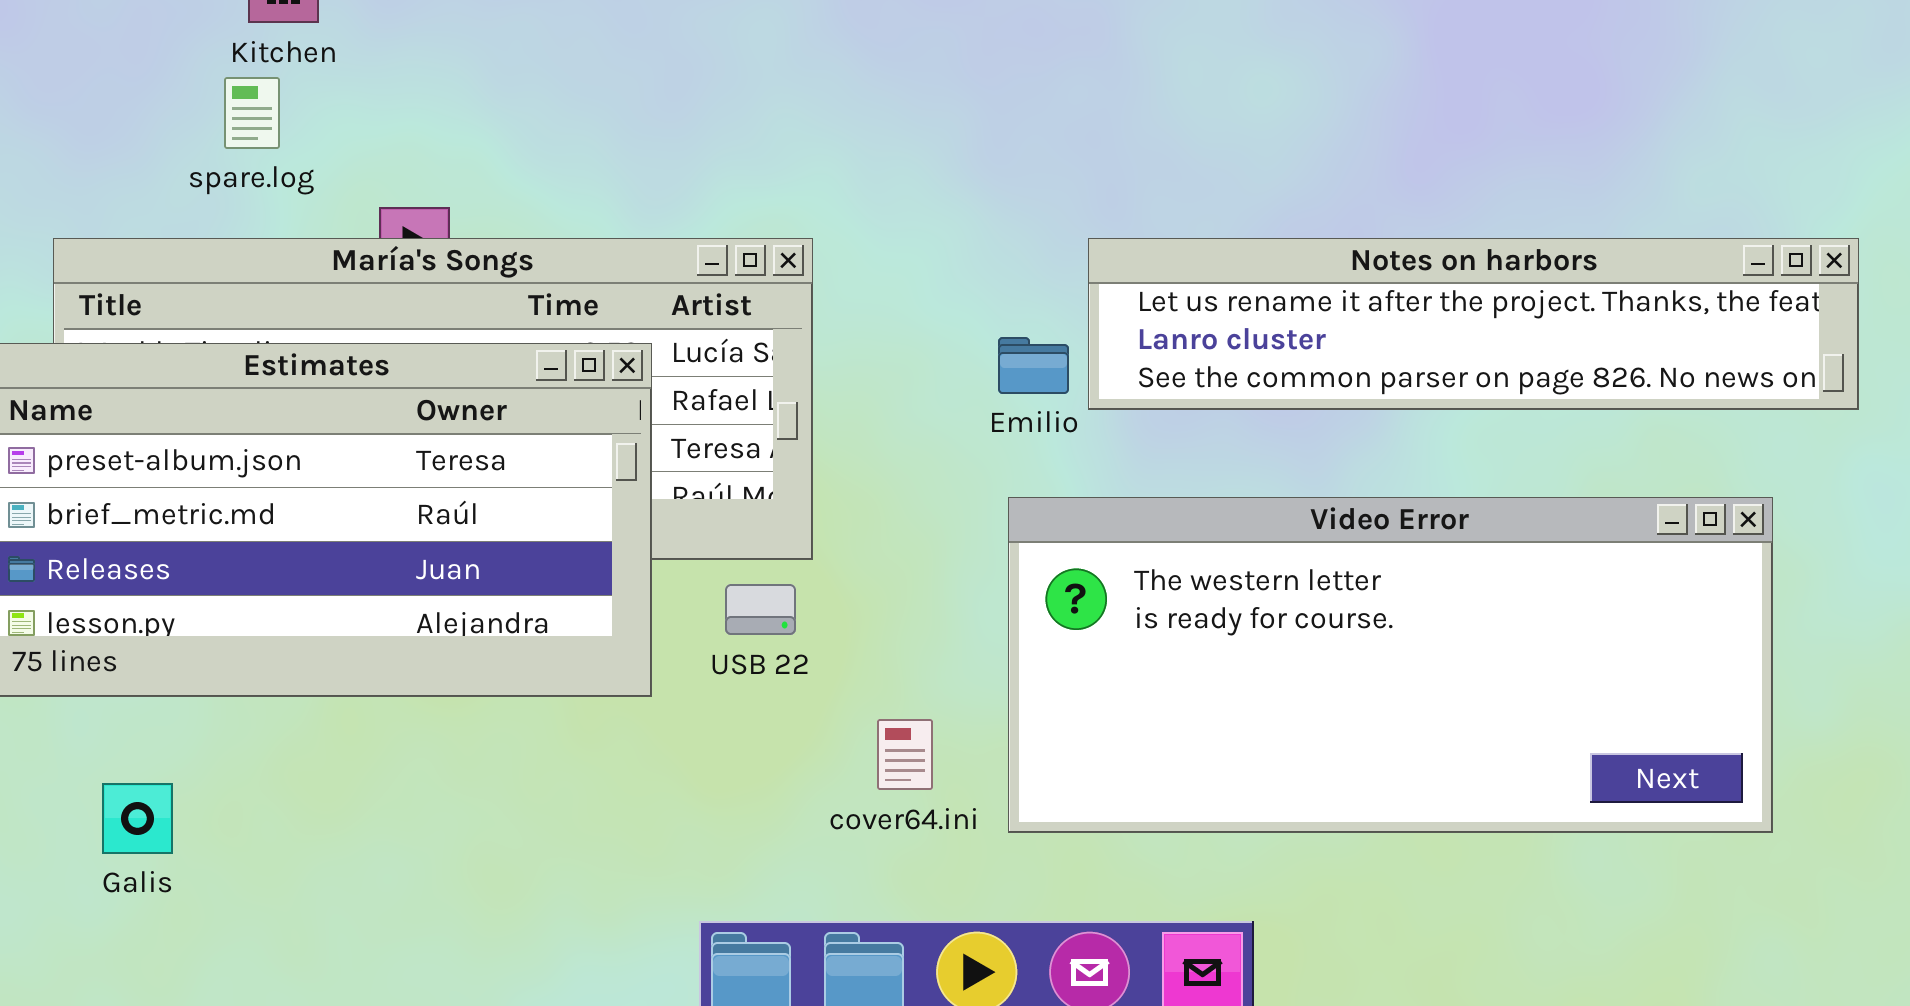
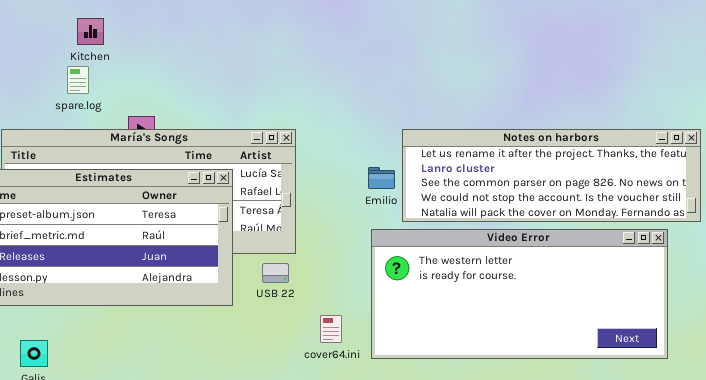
Notes on harbors: [1088,238,1859,410] -> [402,129,701,222], resized

